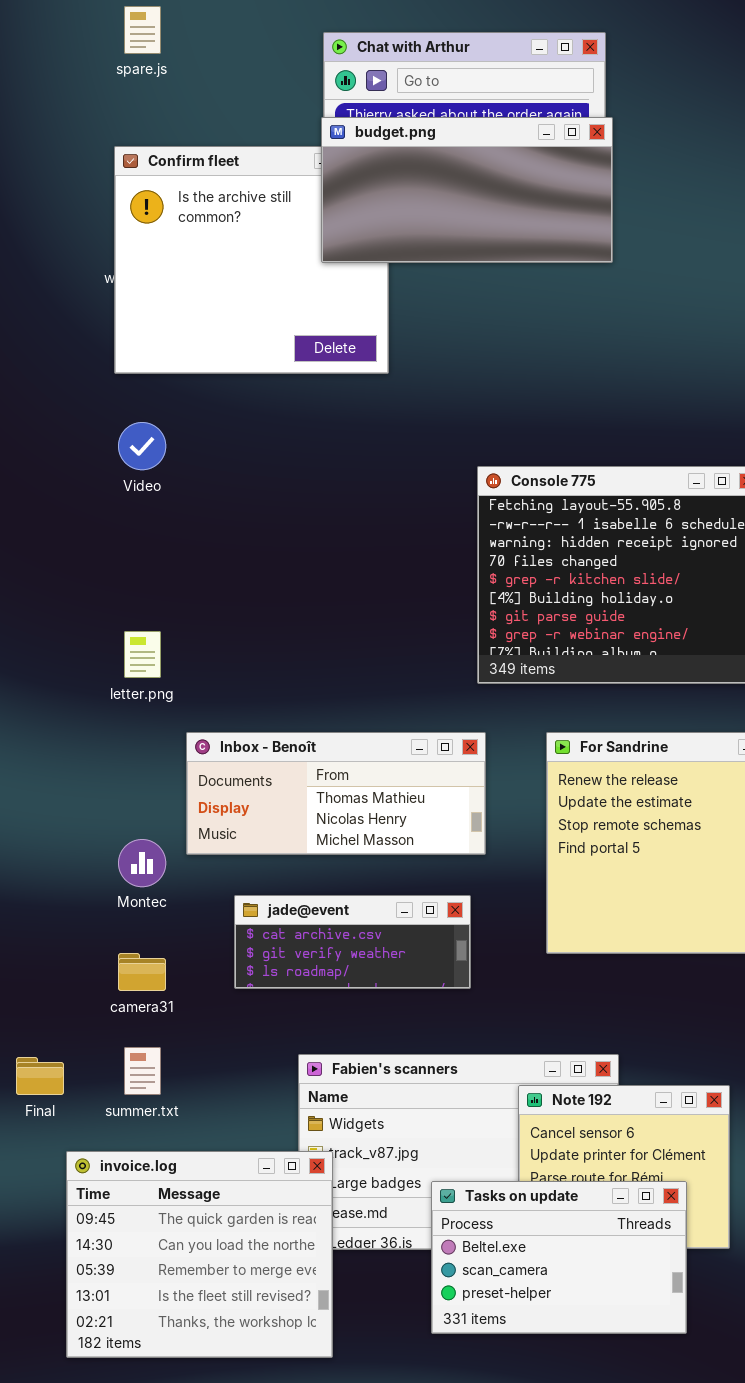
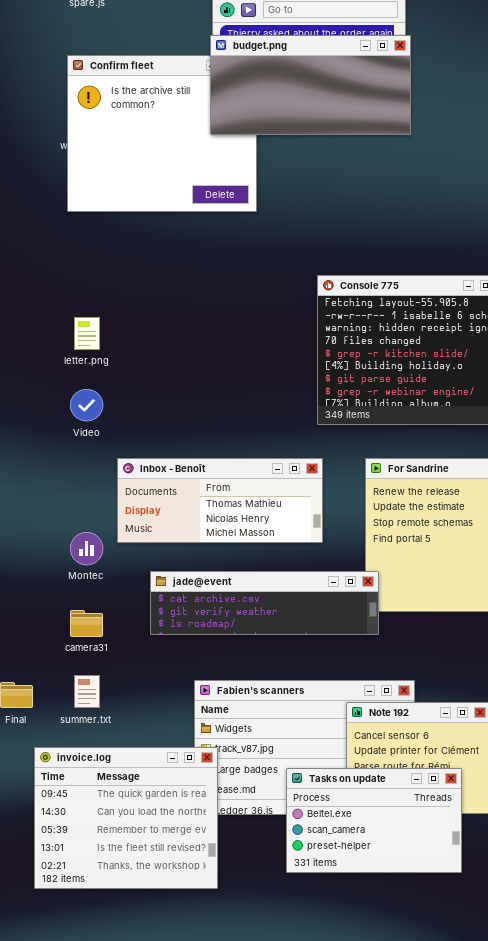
Video: [118,422,166,470] -> [70,389,103,421], moved
letter.png: [124,631,161,678] -> [74,317,100,350], moved
jade@event: [234,895,471,989] -> [150,571,379,635], resized

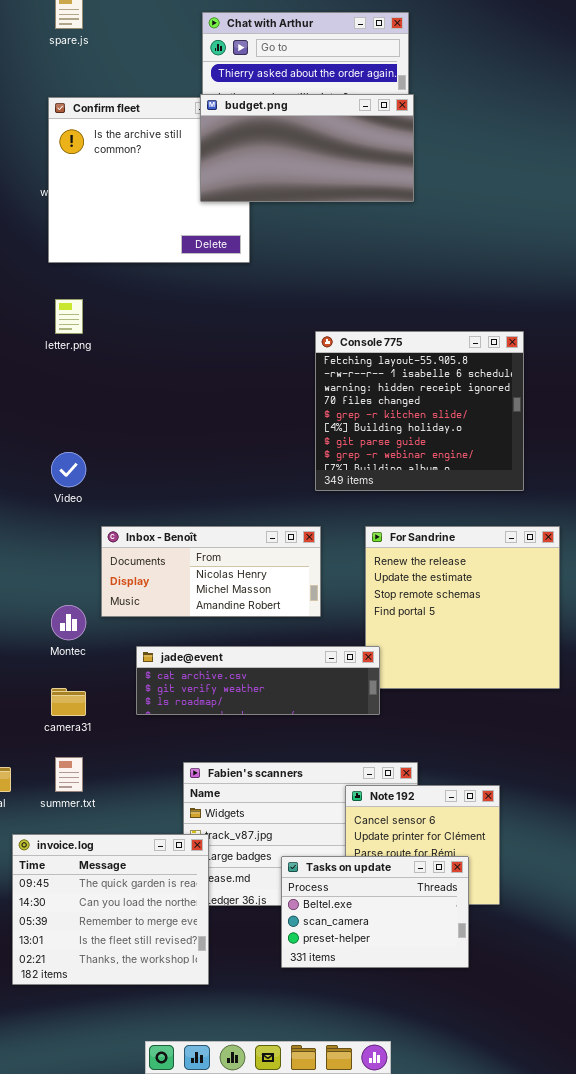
budget.png: [210,35,411,135] -> [200,94,414,202], moved
letter.png: [74,317,100,350] -> [55,299,83,334], moved
Inbox - Benoît: [117,458,323,543] -> [101,526,321,617], scrolled down 1 row

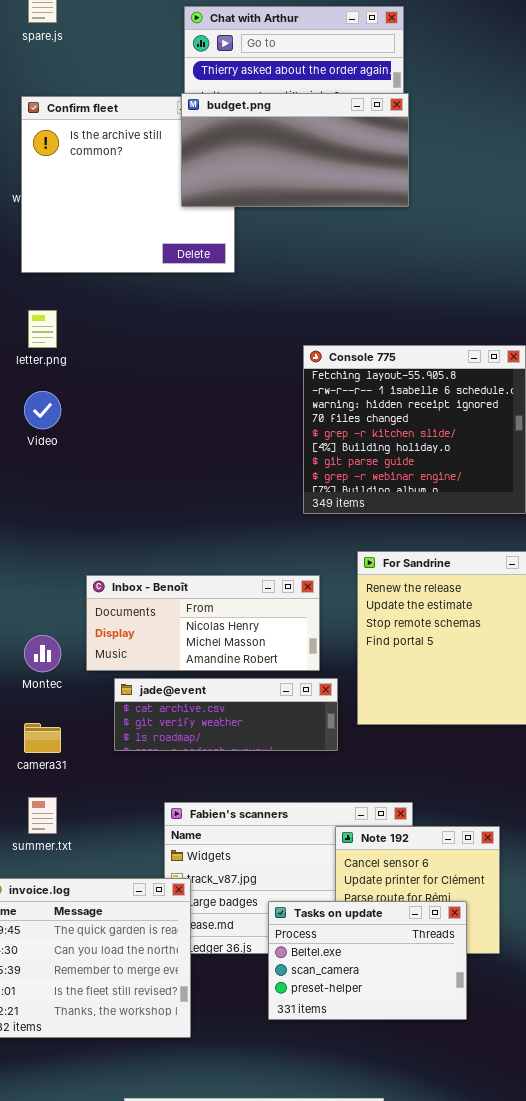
Video: [51,452,86,487] -> [24,391,61,429], moved
Inbox - Benoît: [101,526,321,617] -> [86,575,320,671], moved
jade@event: [136,646,380,715] -> [114,678,338,751], resized

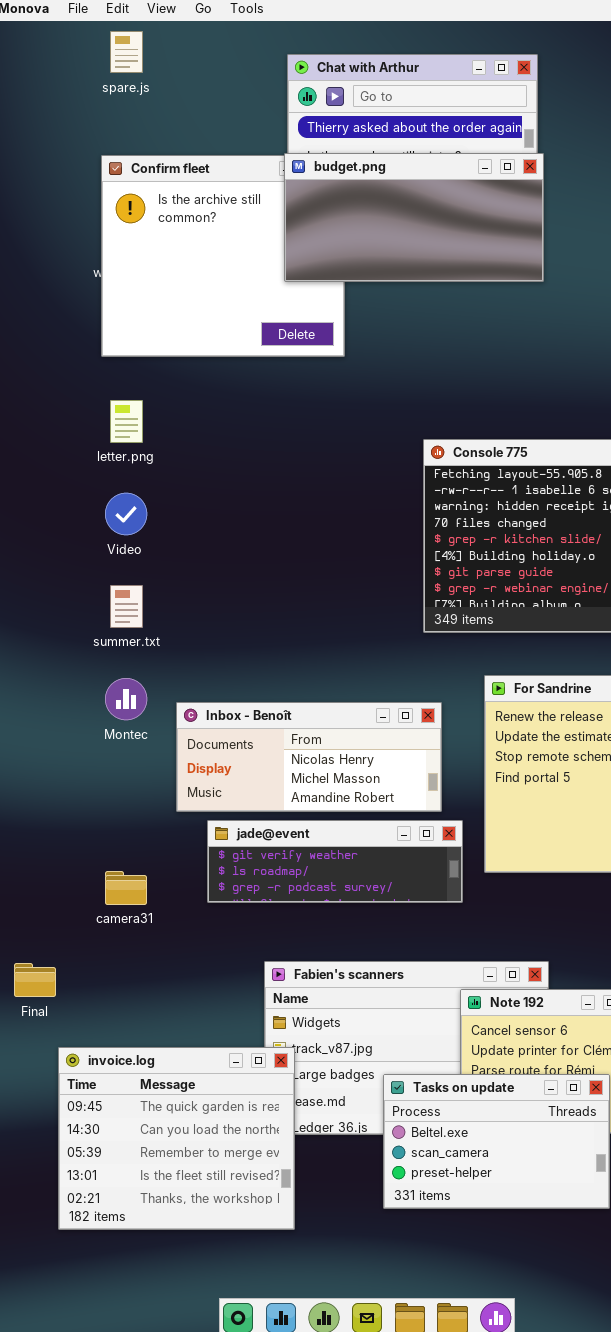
Montec: [24,635,61,672] -> [105,678,147,720], moved
jade@event: [114,678,338,751] -> [207,820,463,903], scrolled down 1 row
summer.txt: [28,797,57,834] -> [110,585,143,628], moved

